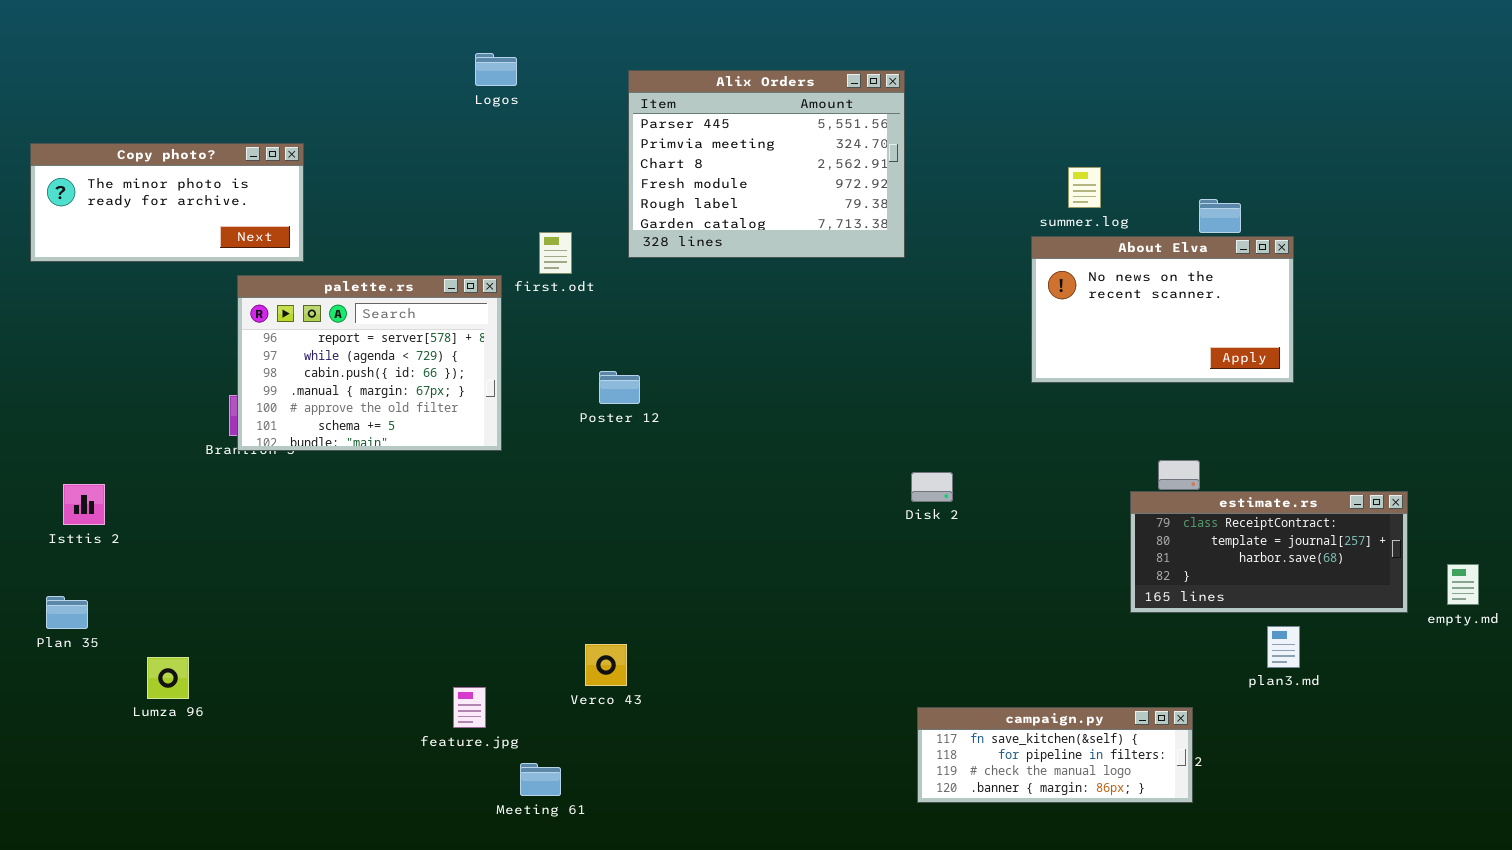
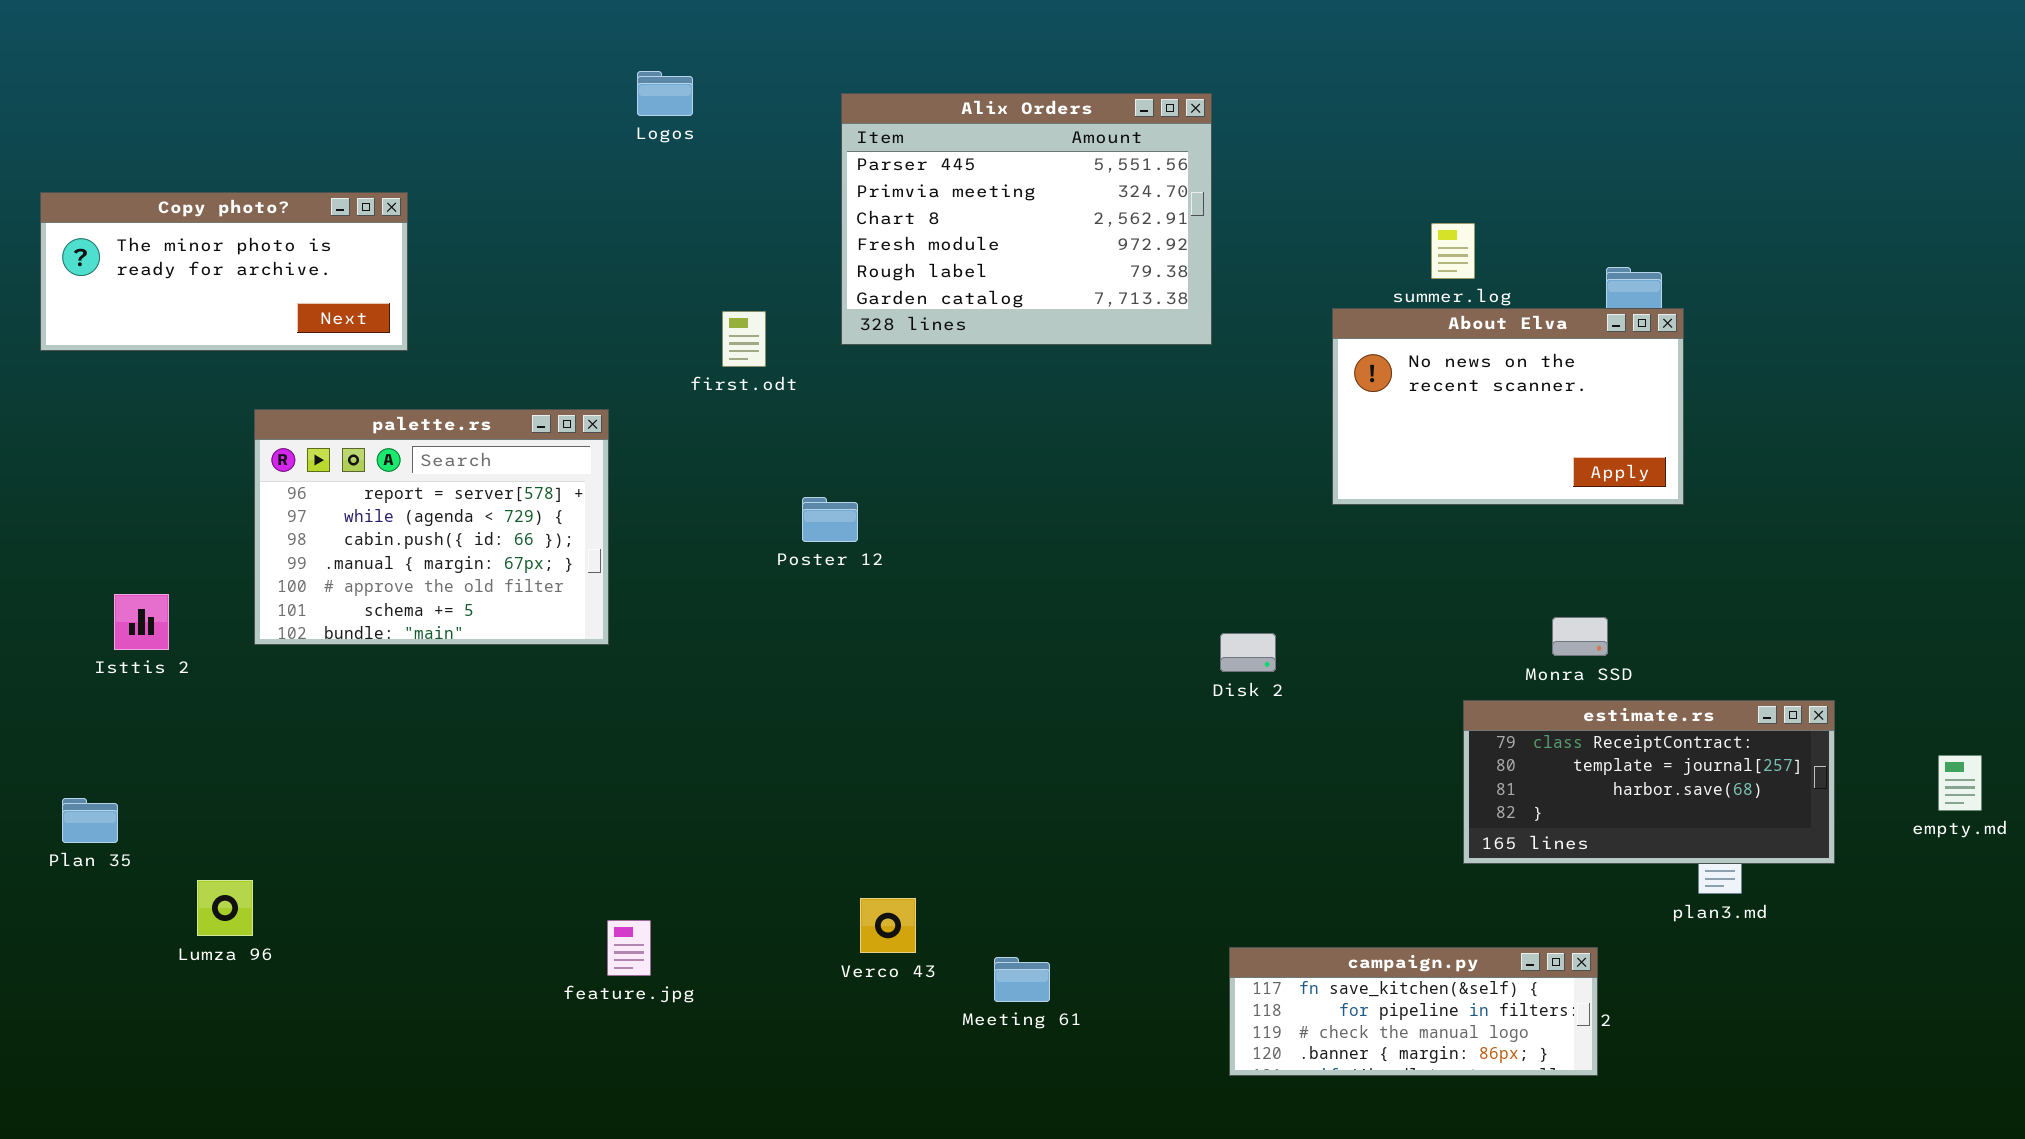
About Elva: [1031,236,1294,383] -> [1332,308,1684,505], moved
palette.rs: [237,275,502,451] -> [254,409,609,645], moved
Isttis 2: [63,484,105,525] -> [114,594,169,650], moved
estimate.rs: [1130,491,1408,613] -> [1463,700,1835,864], moved
Verco 43: [585,644,627,686] -> [860,898,916,953], moved
Meeting 61: [520,763,561,796] -> [994,957,1050,1002], moved

